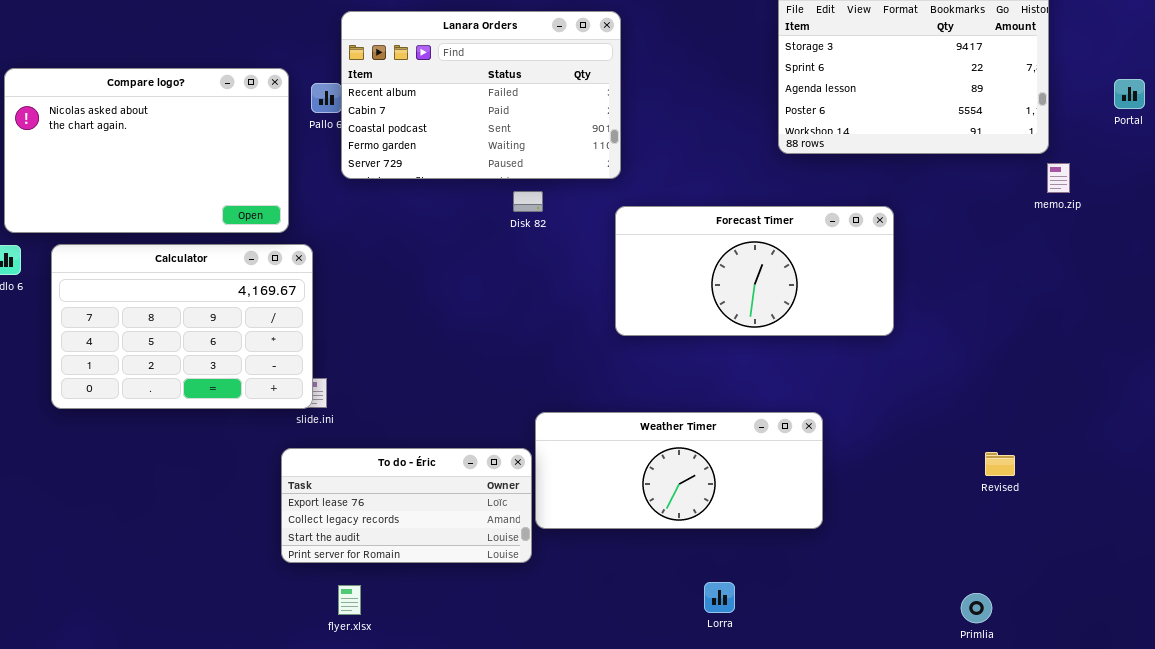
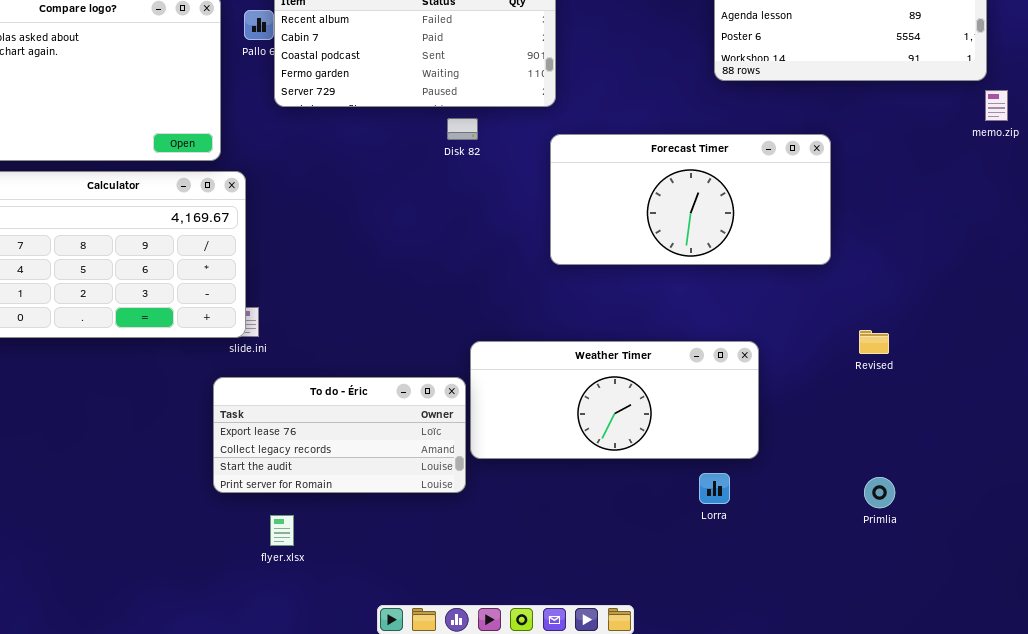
Revised: [985,452,1015,476] -> [859,330,889,354], moved
Lorra: [704,582,735,613] -> [699,473,730,504], moved
Primlia: [961,593,992,623] -> [864,477,895,508], moved

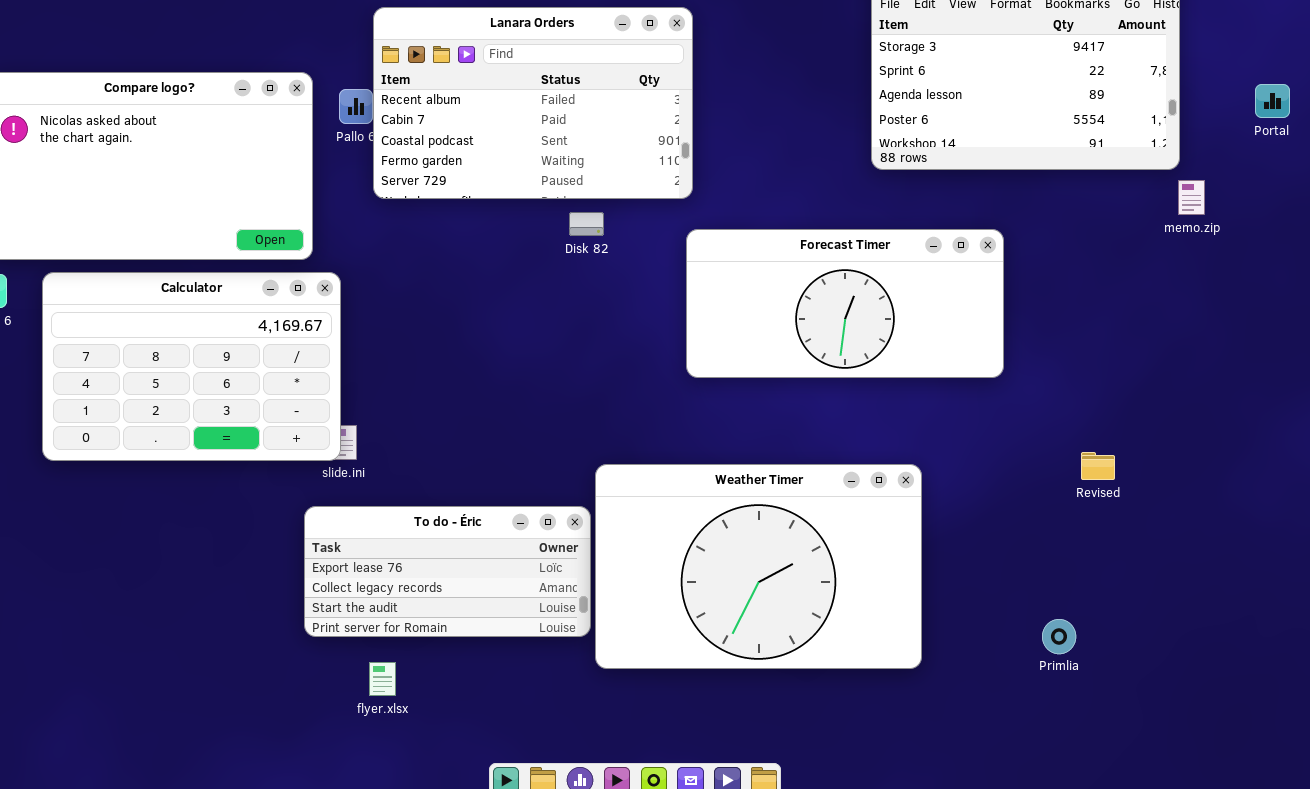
Revised: [859,330,889,354] -> [1081,452,1115,480], moved
Weather Timer: [470,341,759,459] -> [595,464,922,669], resized

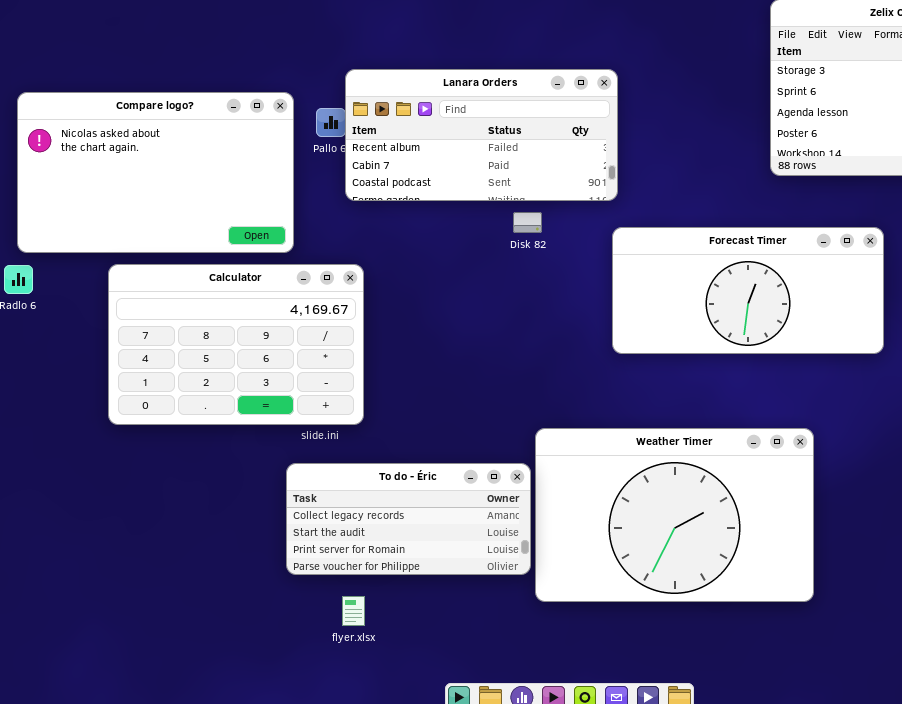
Lanara Orders: [373,7,693,199] -> [345,69,618,201], resized
Calculator: [42,272,341,461] -> [108,264,364,425], moved
To do - Éric: [304,506,591,637] -> [286,463,531,575], scrolled down 1 row

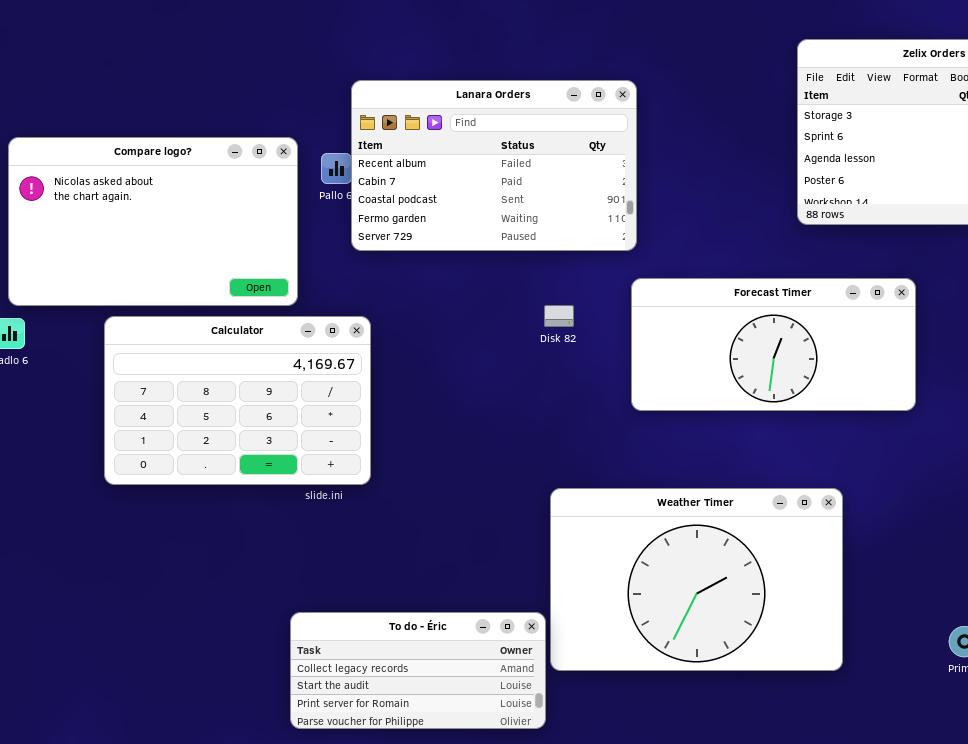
Lanara Orders: [345,69,618,201] -> [351,80,637,251], resized
Disk 82: [513,212,542,233] -> [544,305,574,327], moved
To do - Éric: [286,463,531,575] -> [290,612,546,729], moved

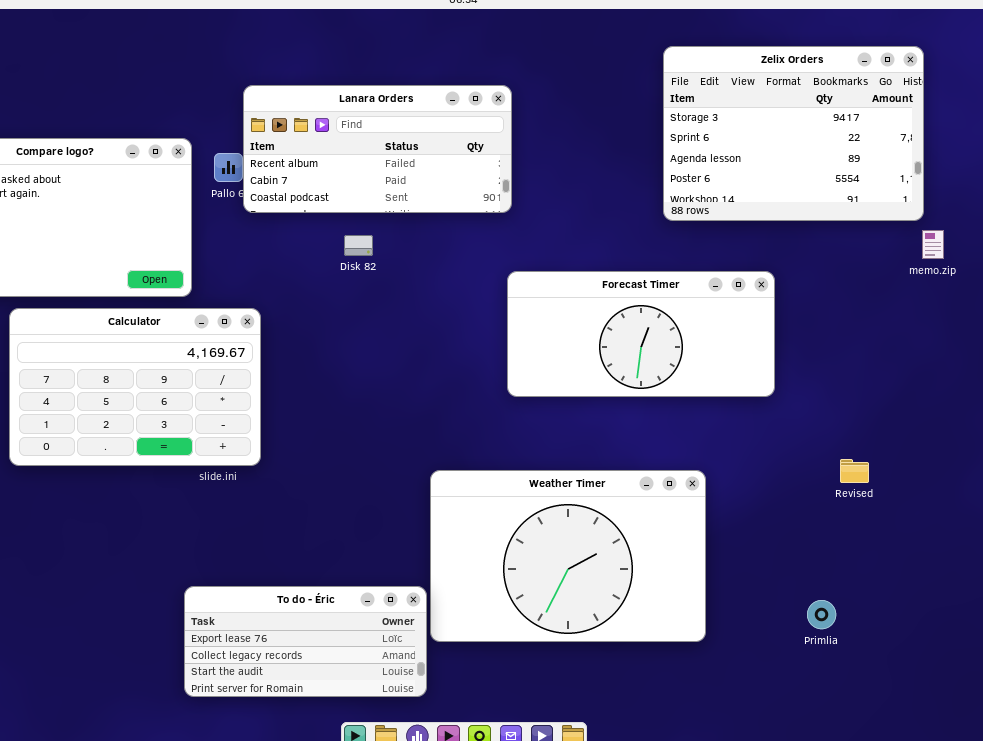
Lanara Orders: [351,80,637,251] -> [243,85,512,213], resized
Disk 82: [544,305,574,327] -> [344,235,373,256], moved
To do - Éric: [290,612,546,729] -> [184,586,427,697], scrolled up 1 row

